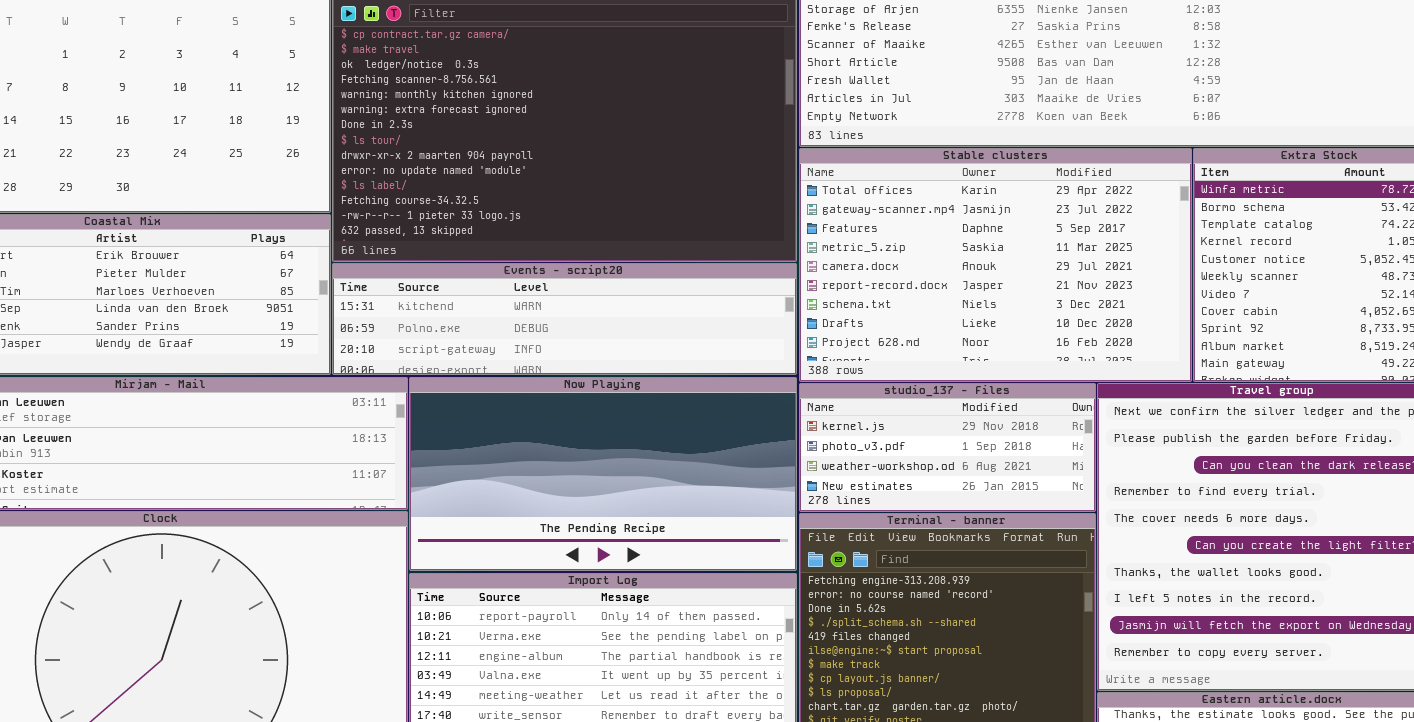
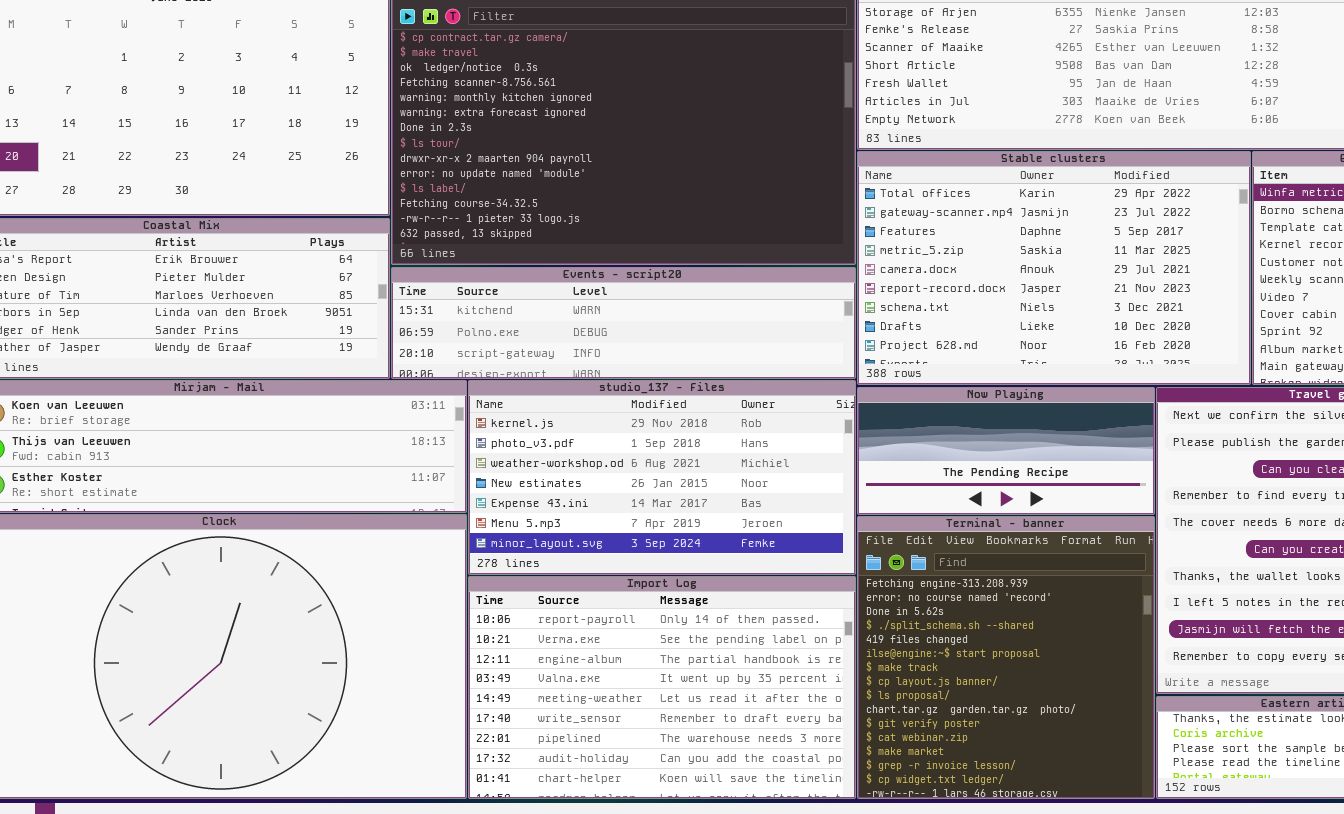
Now Playing: [409,377,797,571] -> [857,387,1155,515], moved, resized
studio_137 - Files: [799,383,1096,512] -> [468,380,856,575], moved, resized

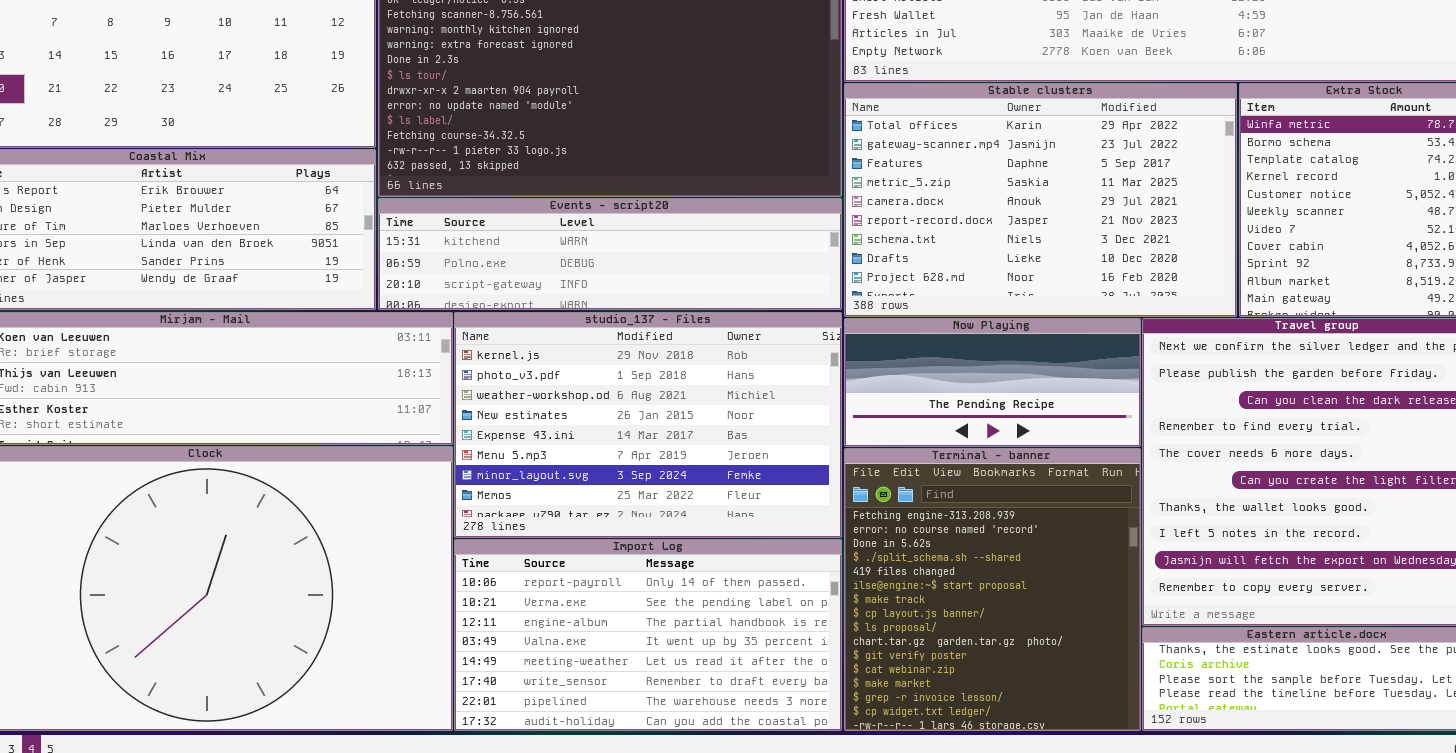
studio_137 - Files: [468,380,856,575] -> [454,312,842,538], resized
Import Log: [468,576,856,799] -> [454,539,842,731], resized

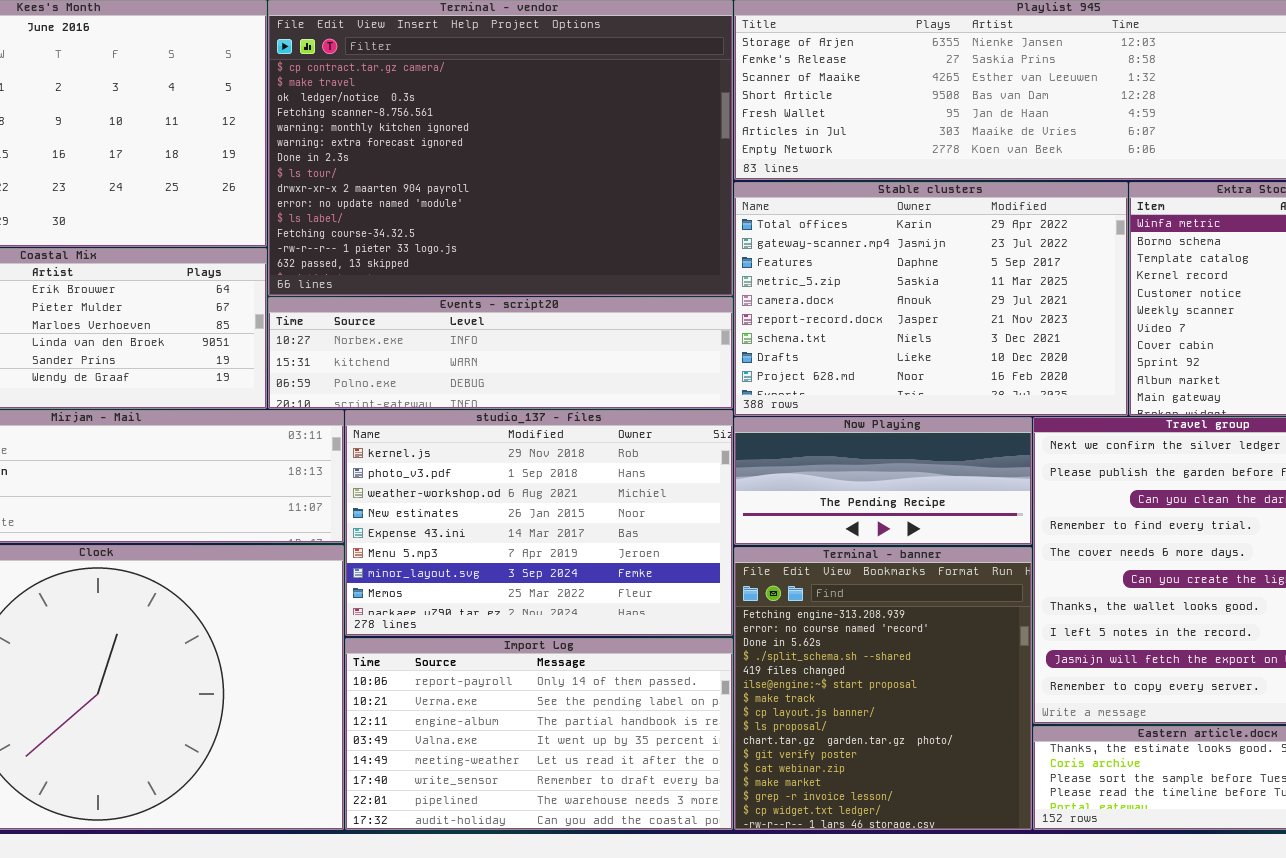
Events - script20: [378,198,842,310] -> [268,297,733,409], scrolled up 1 row

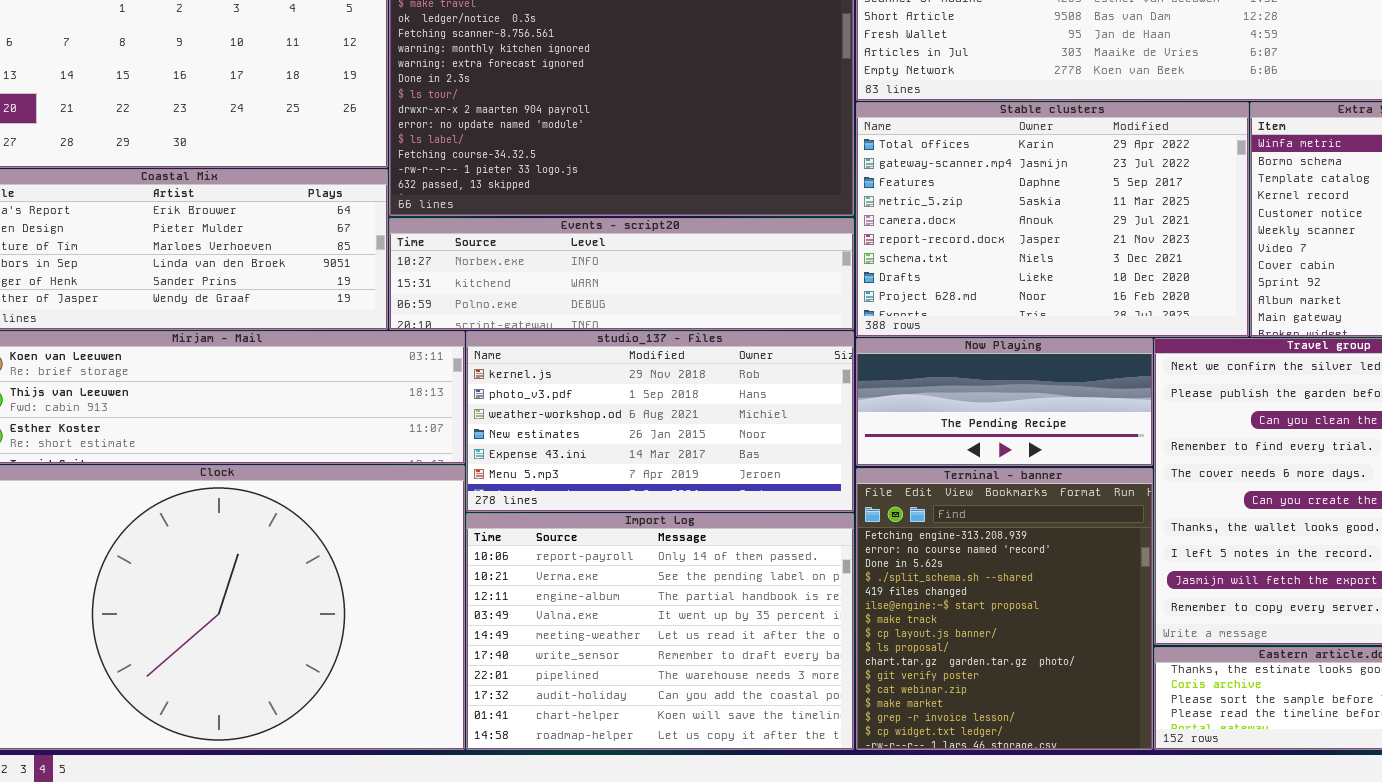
studio_137 - Files: [345,410,733,636] -> [466,331,854,512], resized
Import Log: [345,638,733,830] -> [466,513,854,750], resized

